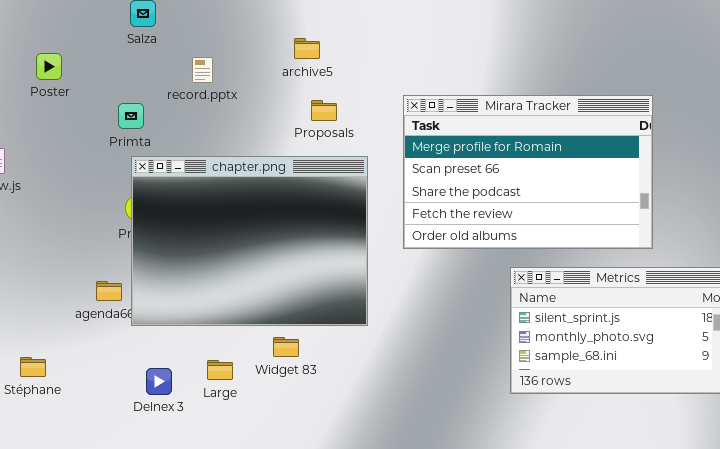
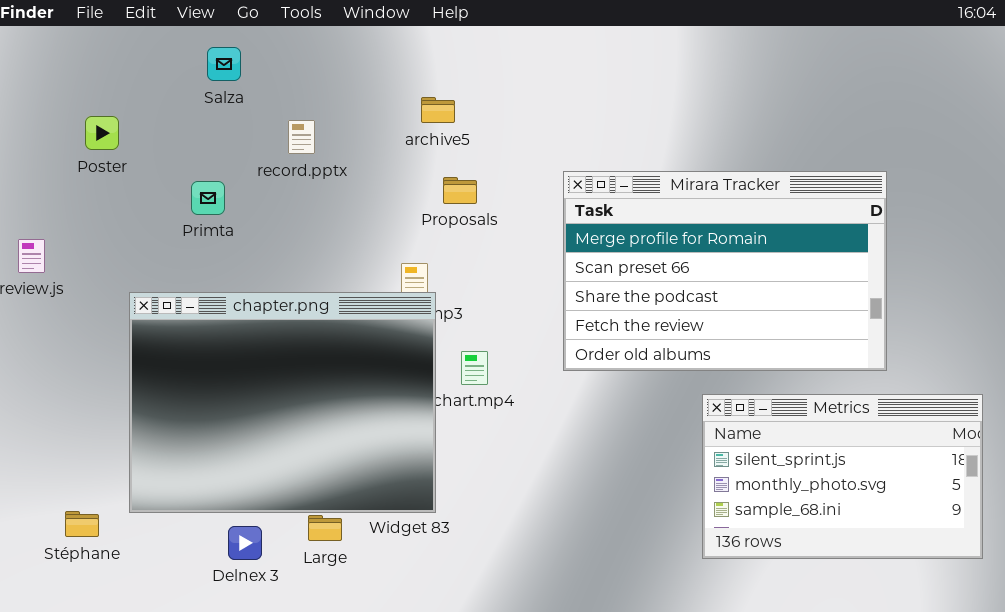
chapter.png: [131,156,368,326] -> [129,292,436,513], moved

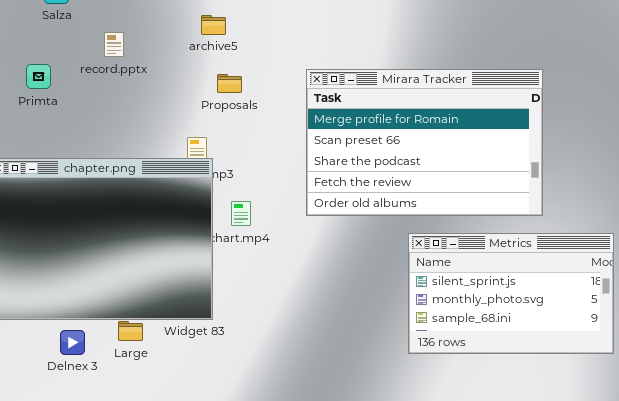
Primta: [191,181,225,215] -> [26,64,51,89], moved

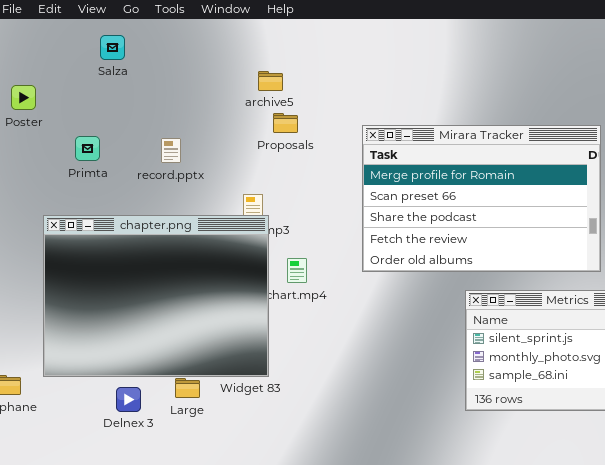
record.pptx: [104,32,124,57] -> [161,138,181,163], moved
Primta: [26,64,51,89] -> [75,136,100,161], moved
Proposals: [217,74,242,93] -> [273,113,298,133], moved

